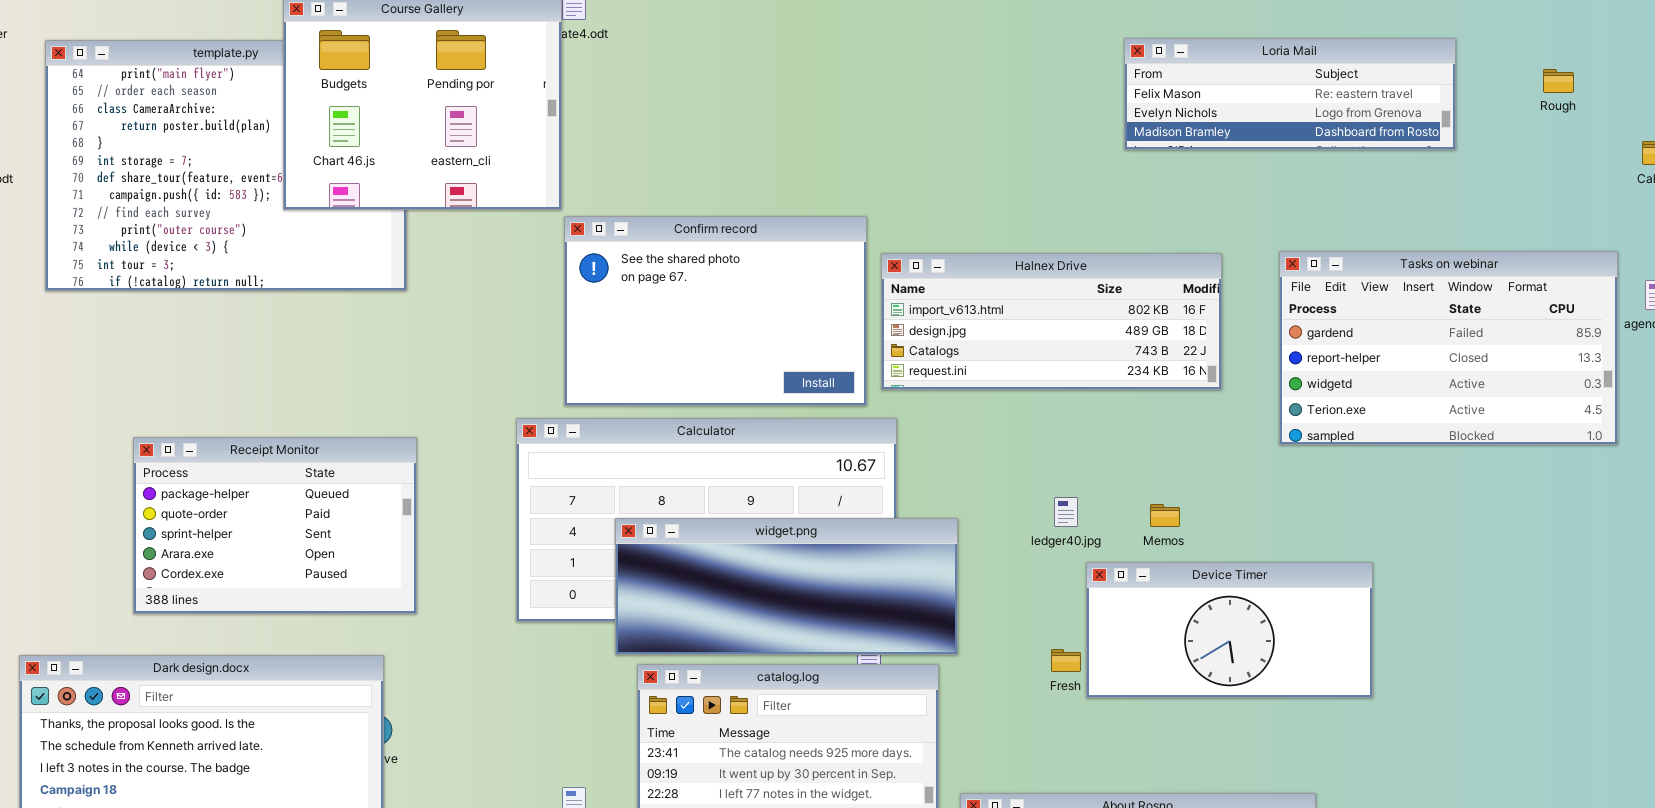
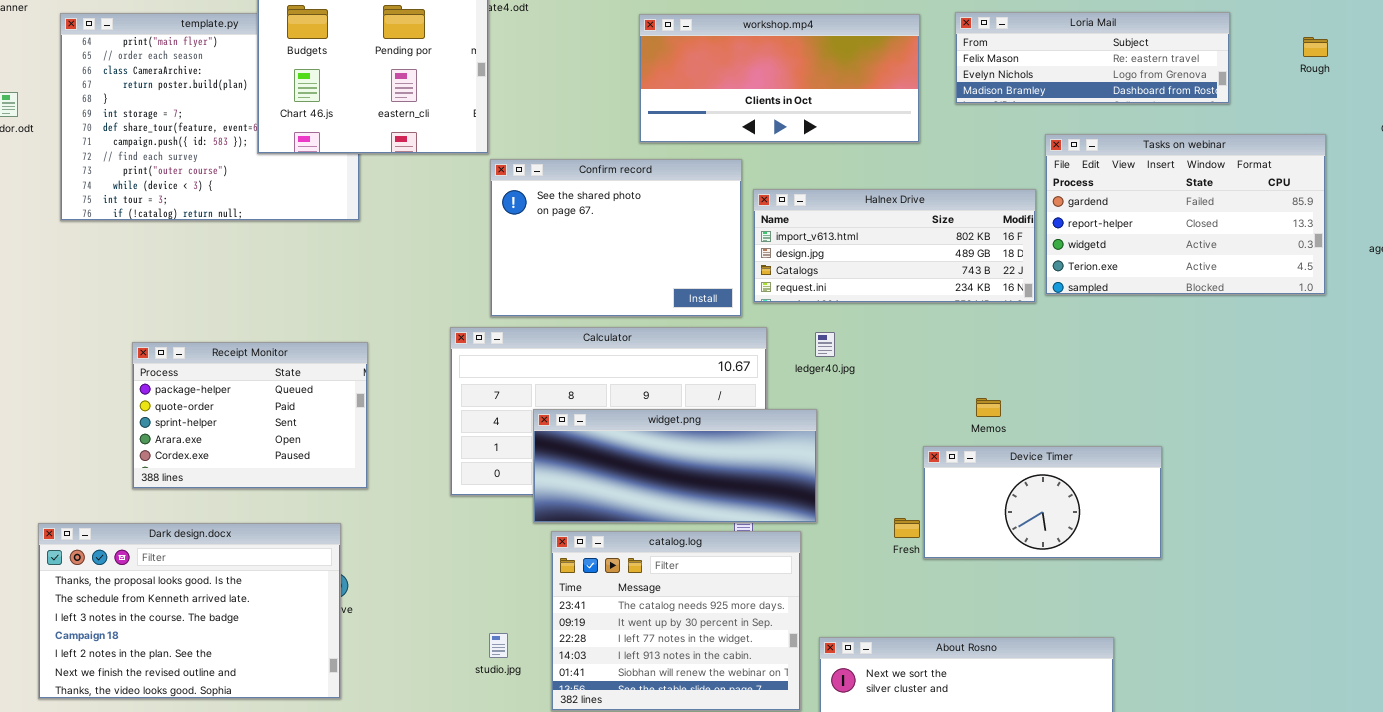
workshop.mp4: none -> [639,14,920,143], opened
Tasks on webinar: [1279,251,1618,445] -> [1045,134,1326,295], moved
ledger40.jpg: [1054,497,1078,527] -> [815,332,835,357], moved

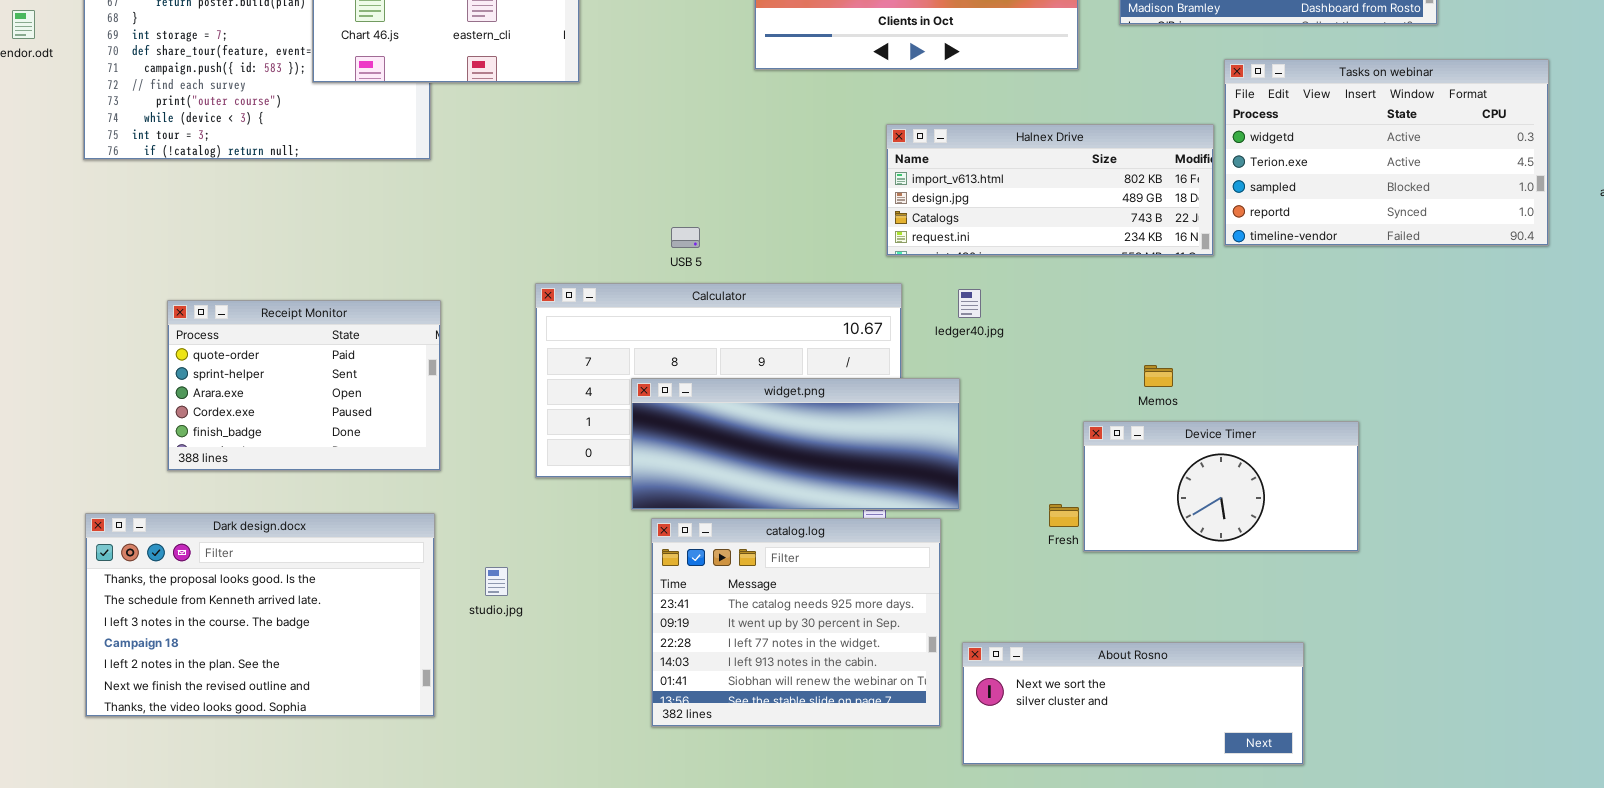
Tasks on webinar: [1045,134,1326,295] -> [1224,59,1549,246], scrolled down 2 rows
Confirm record: [490,159,742,317] -> none, closed
Receipt Monitor: [132,342,368,489] -> [167,300,441,471], scrolled down 1 row
Dark design.docx: [38,523,341,699] -> [85,513,435,717], moved
studio.jpg: [489,633,508,658] -> [485,567,508,596], moved

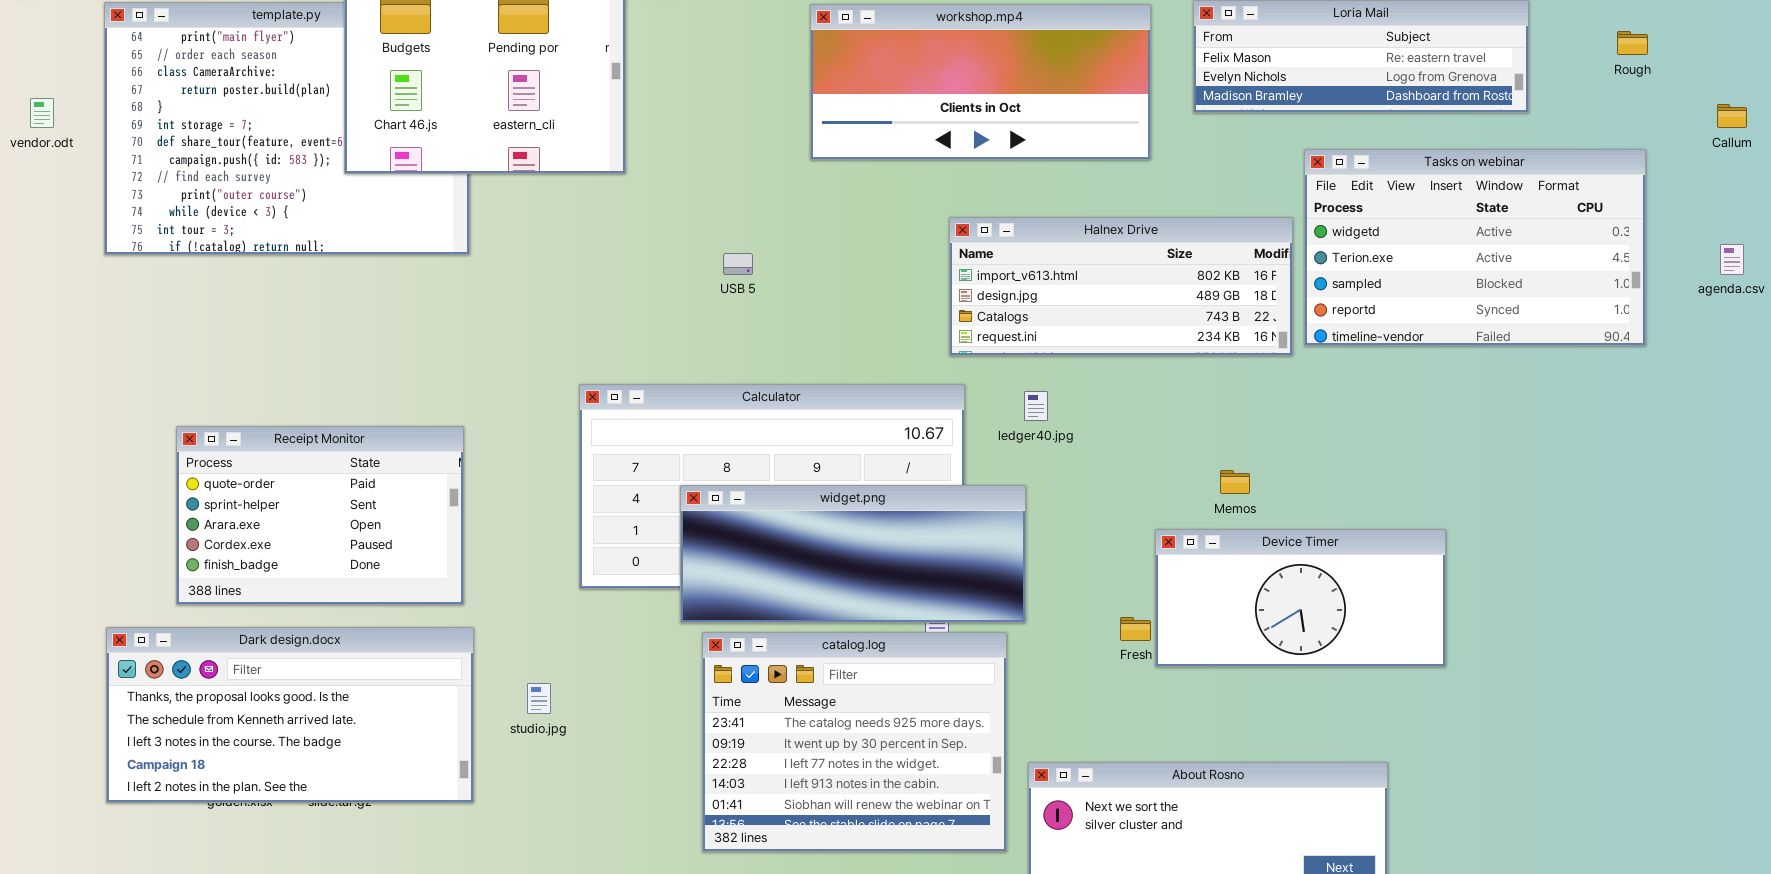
USB 5: [671,227,700,248] -> [723,253,753,275], moved
Receipt Monitor: [167,300,441,471] -> [176,426,464,605], moved
Dark design.docx: [85,513,435,717] -> [106,627,474,803], resized

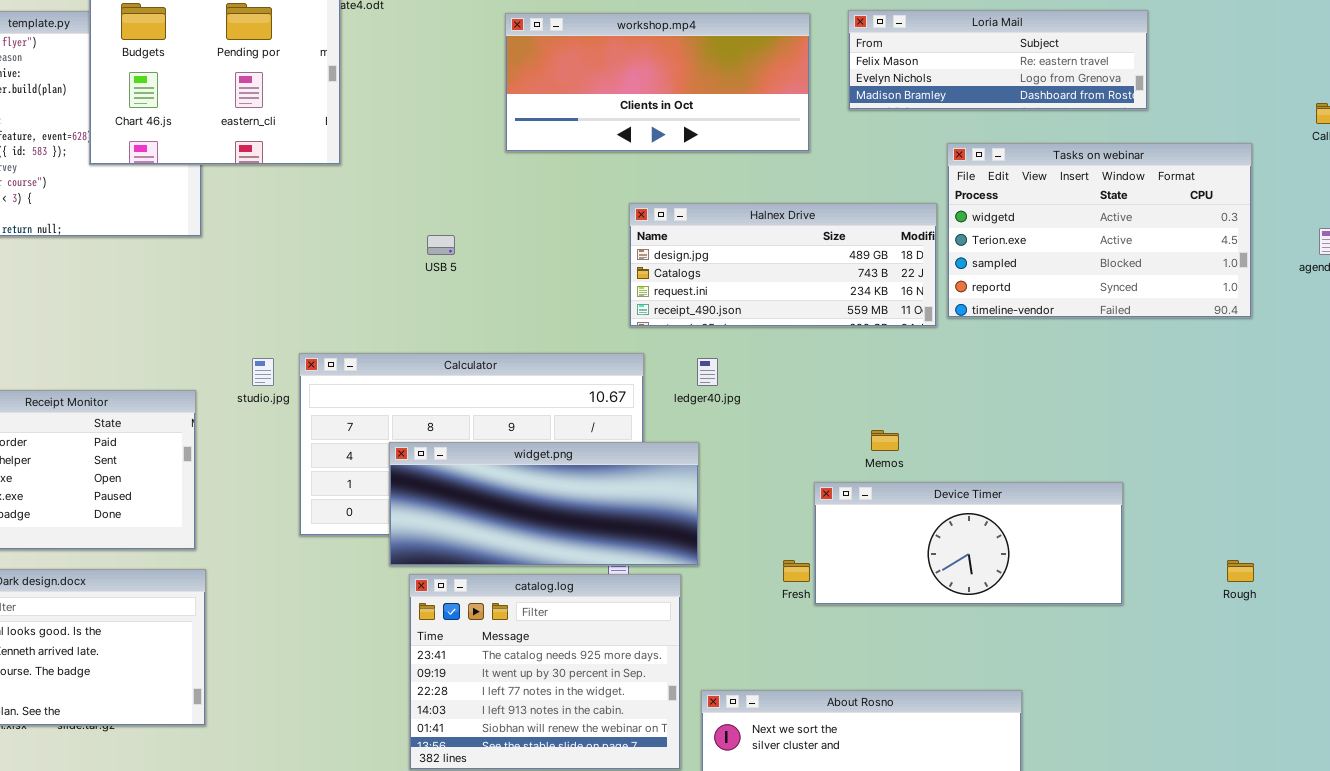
Rough: [1617,31,1648,55] -> [1227,560,1254,582], moved
Halnex Drive: [949,217,1293,356] -> [629,203,937,327], scrolled down 1 row
Device Timer: [1155,529,1446,667] -> [814,482,1123,605], resized
studio.jpg: [527,683,551,714] -> [252,358,274,386], moved

